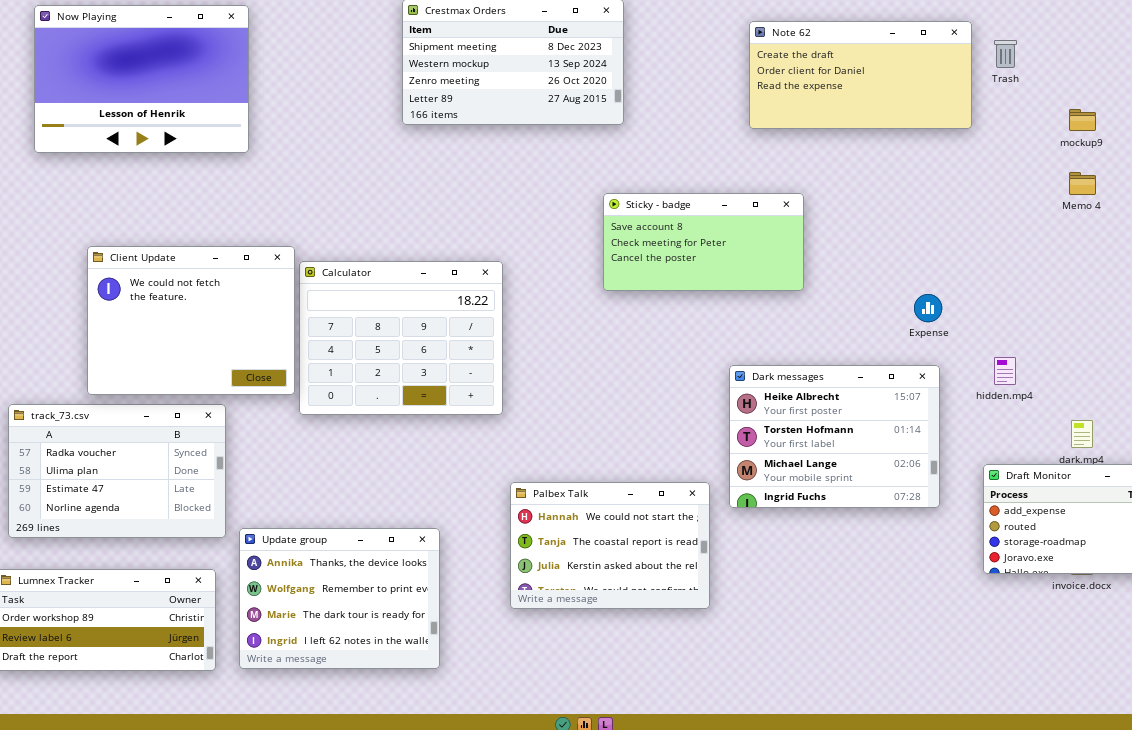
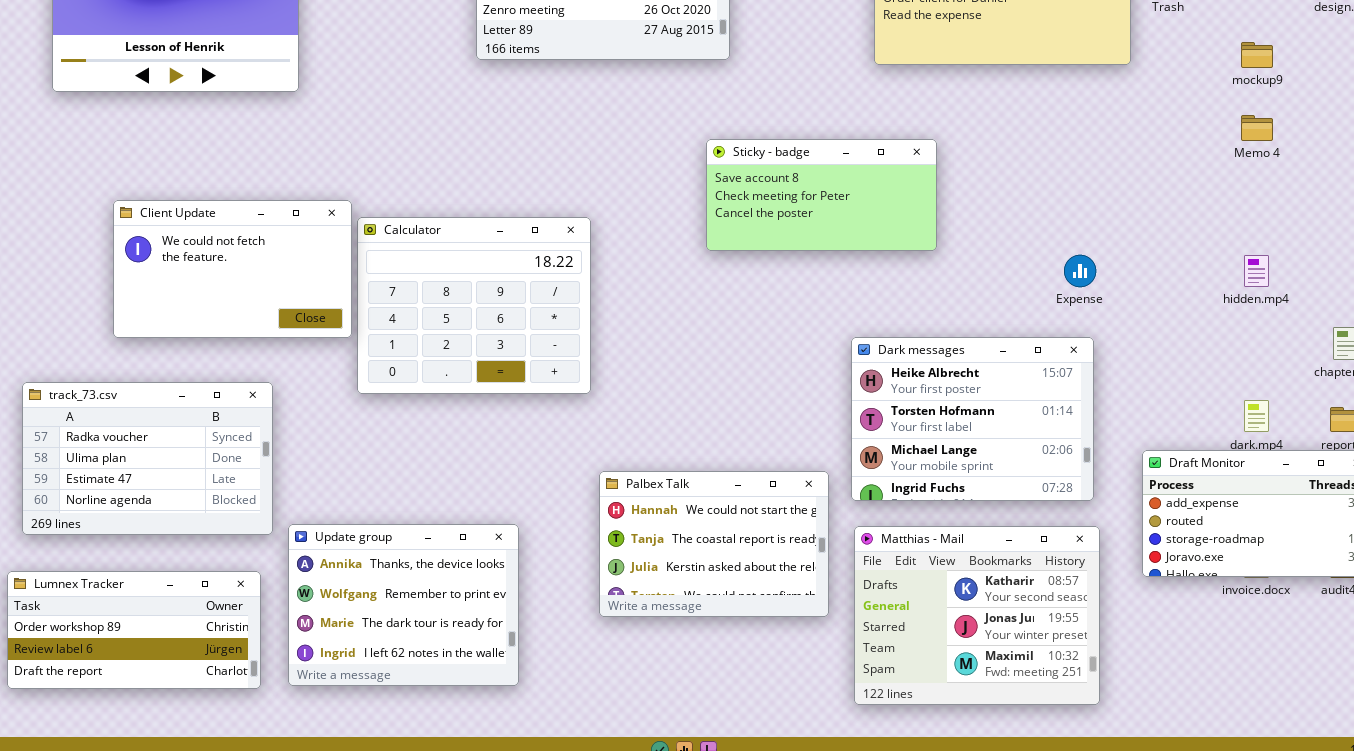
Client Update: [87,246,295,395] -> [113,200,352,338], resized
hidden.mp4: [994,357,1016,385] -> [1244,255,1269,287], moved
Matthias - Mail: none -> [854,526,1100,705], opened

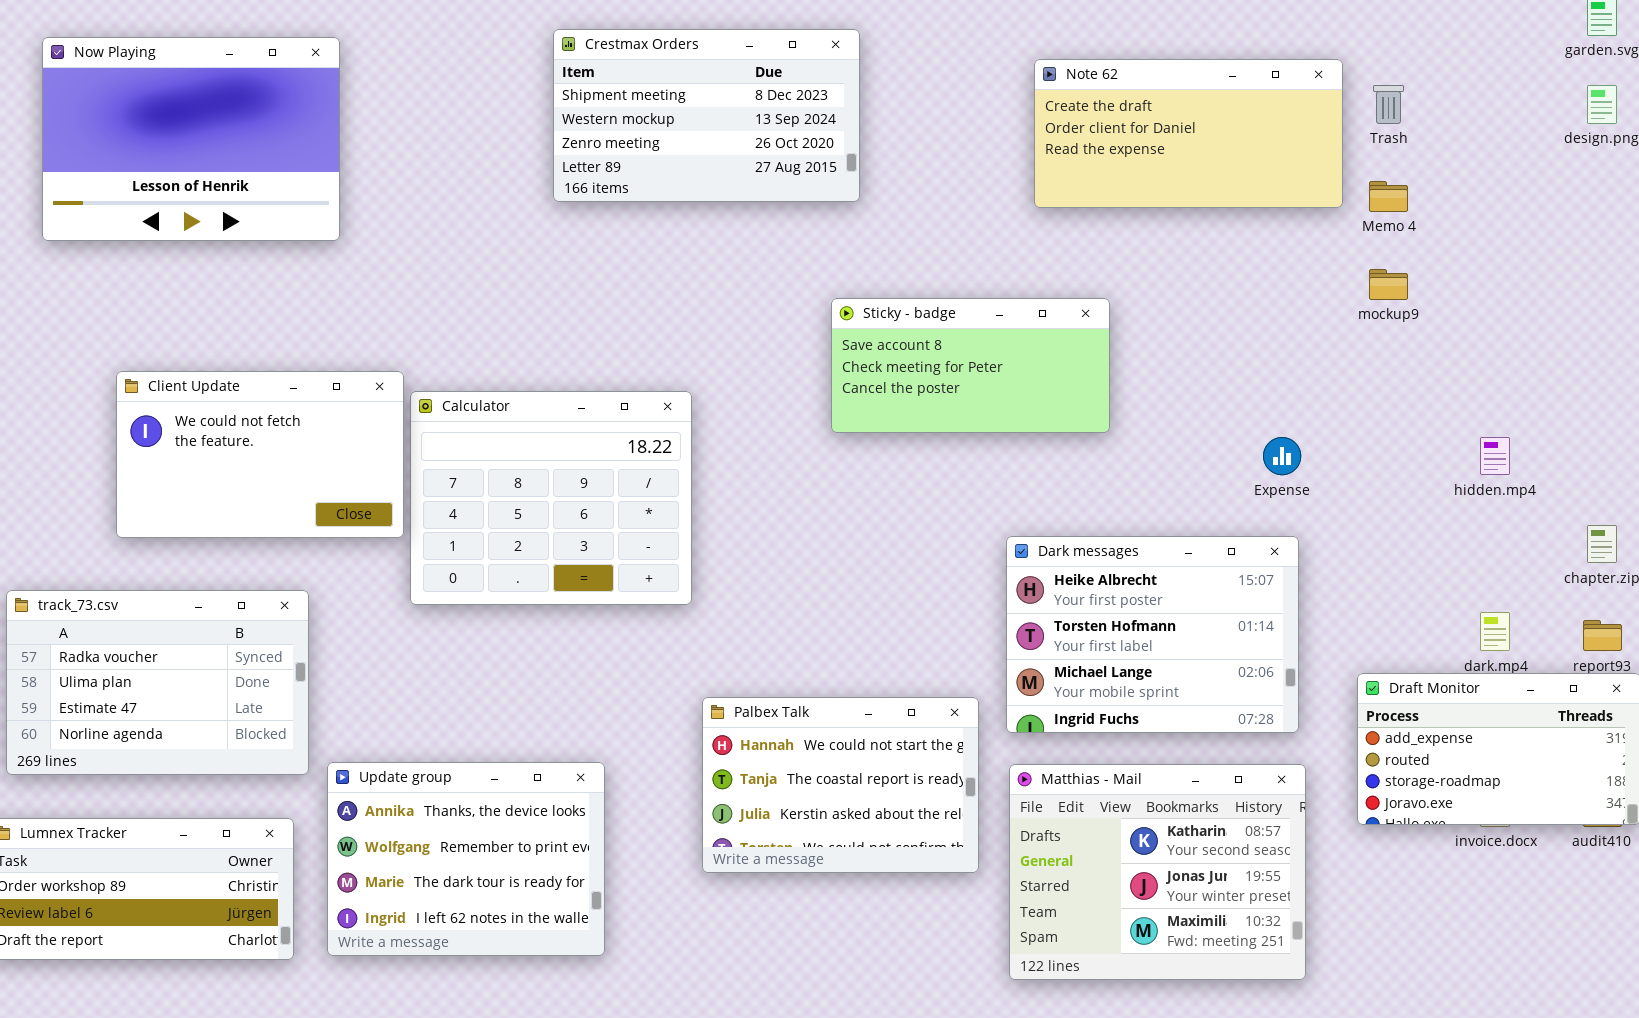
mockup9: [1241,42,1273,68] -> [1369,269,1408,300], moved
Memo 4: [1241,115,1273,141] -> [1369,181,1408,212], moved

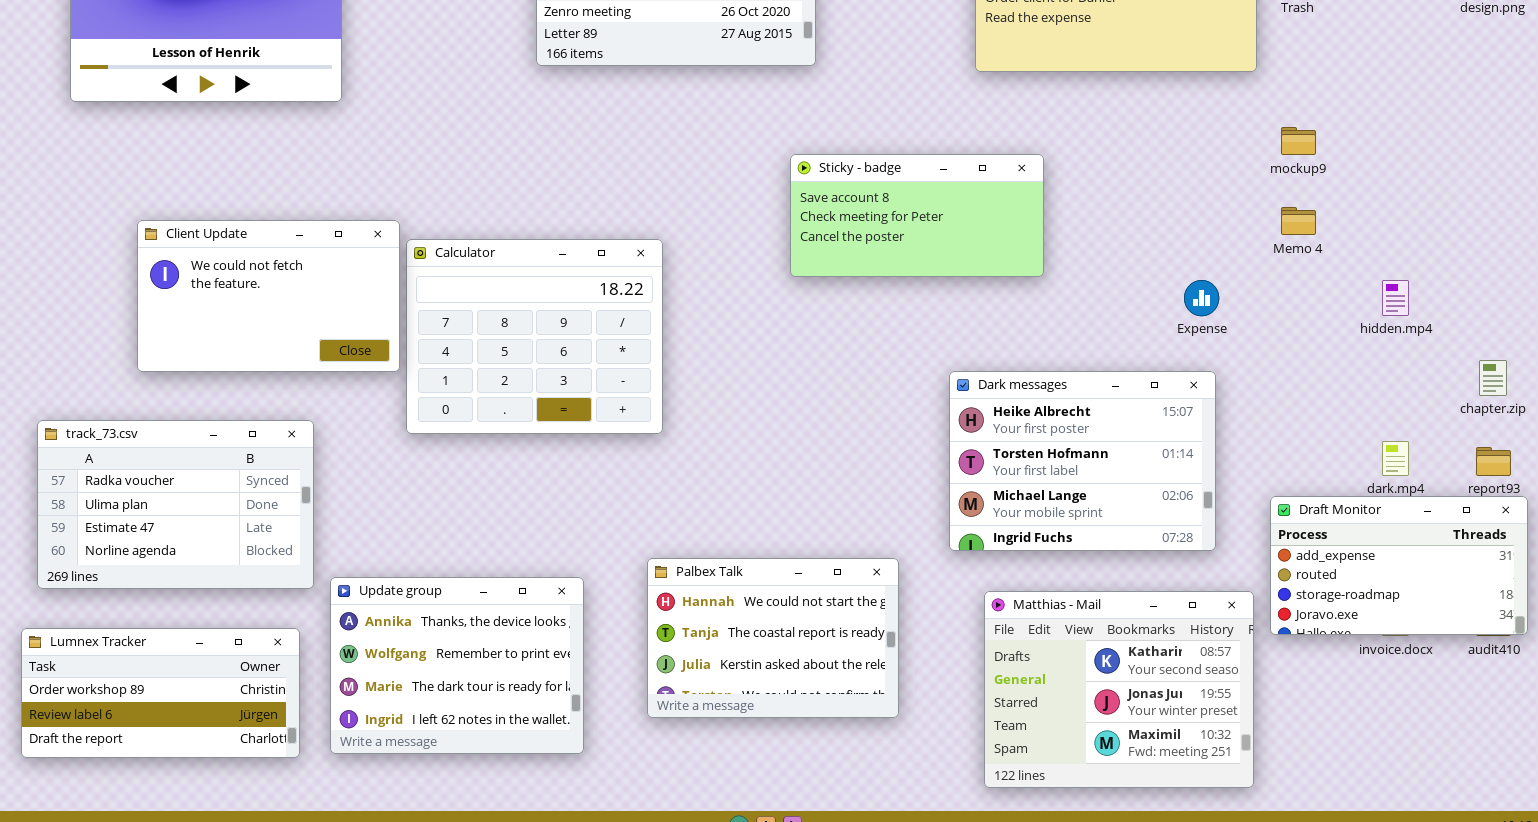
Memo 4: [1369,181,1408,212] -> [1281,207,1316,235], moved
Palbex Talk: [702,697,979,873] -> [647,558,899,718], moved
Matthias - Mail: [1009,764,1306,980] -> [984,591,1254,788], moved

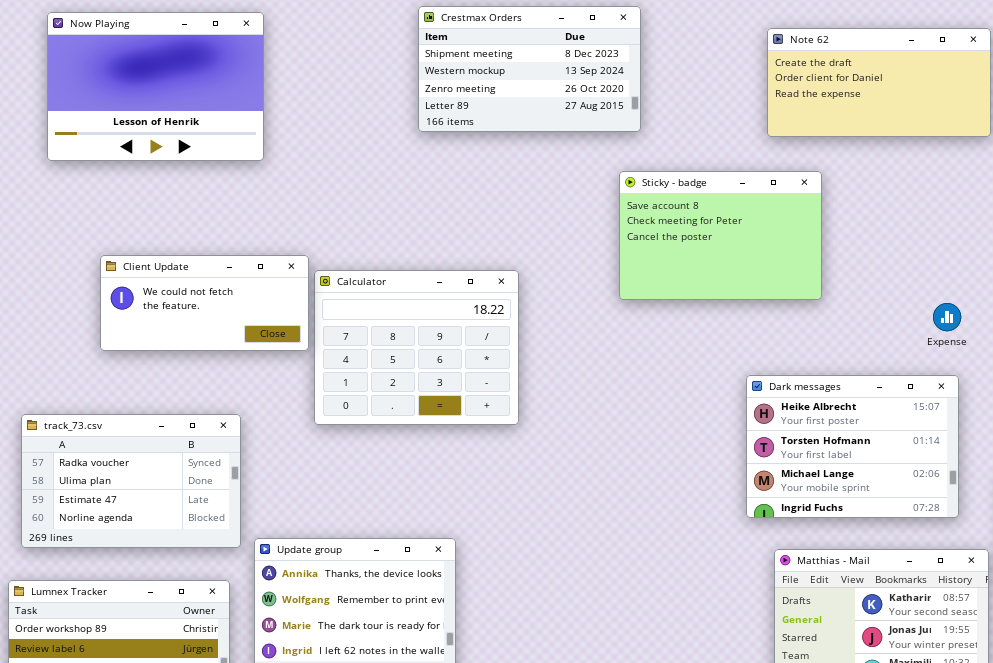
Sticky - badge: [790,154,1044,277] -> [619,171,822,300], resized
Client Update: [137,220,400,372] -> [100,255,309,351], resized
Palbex Talk: [647,558,899,718] -> none, closed

